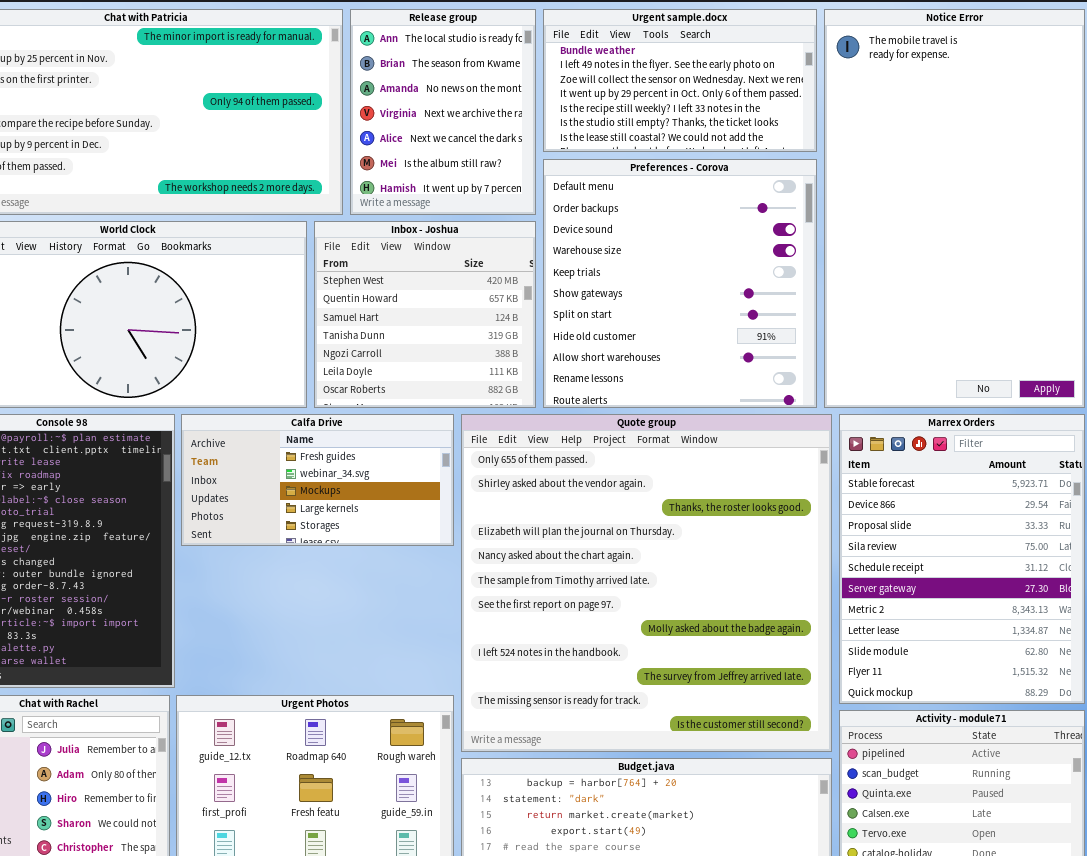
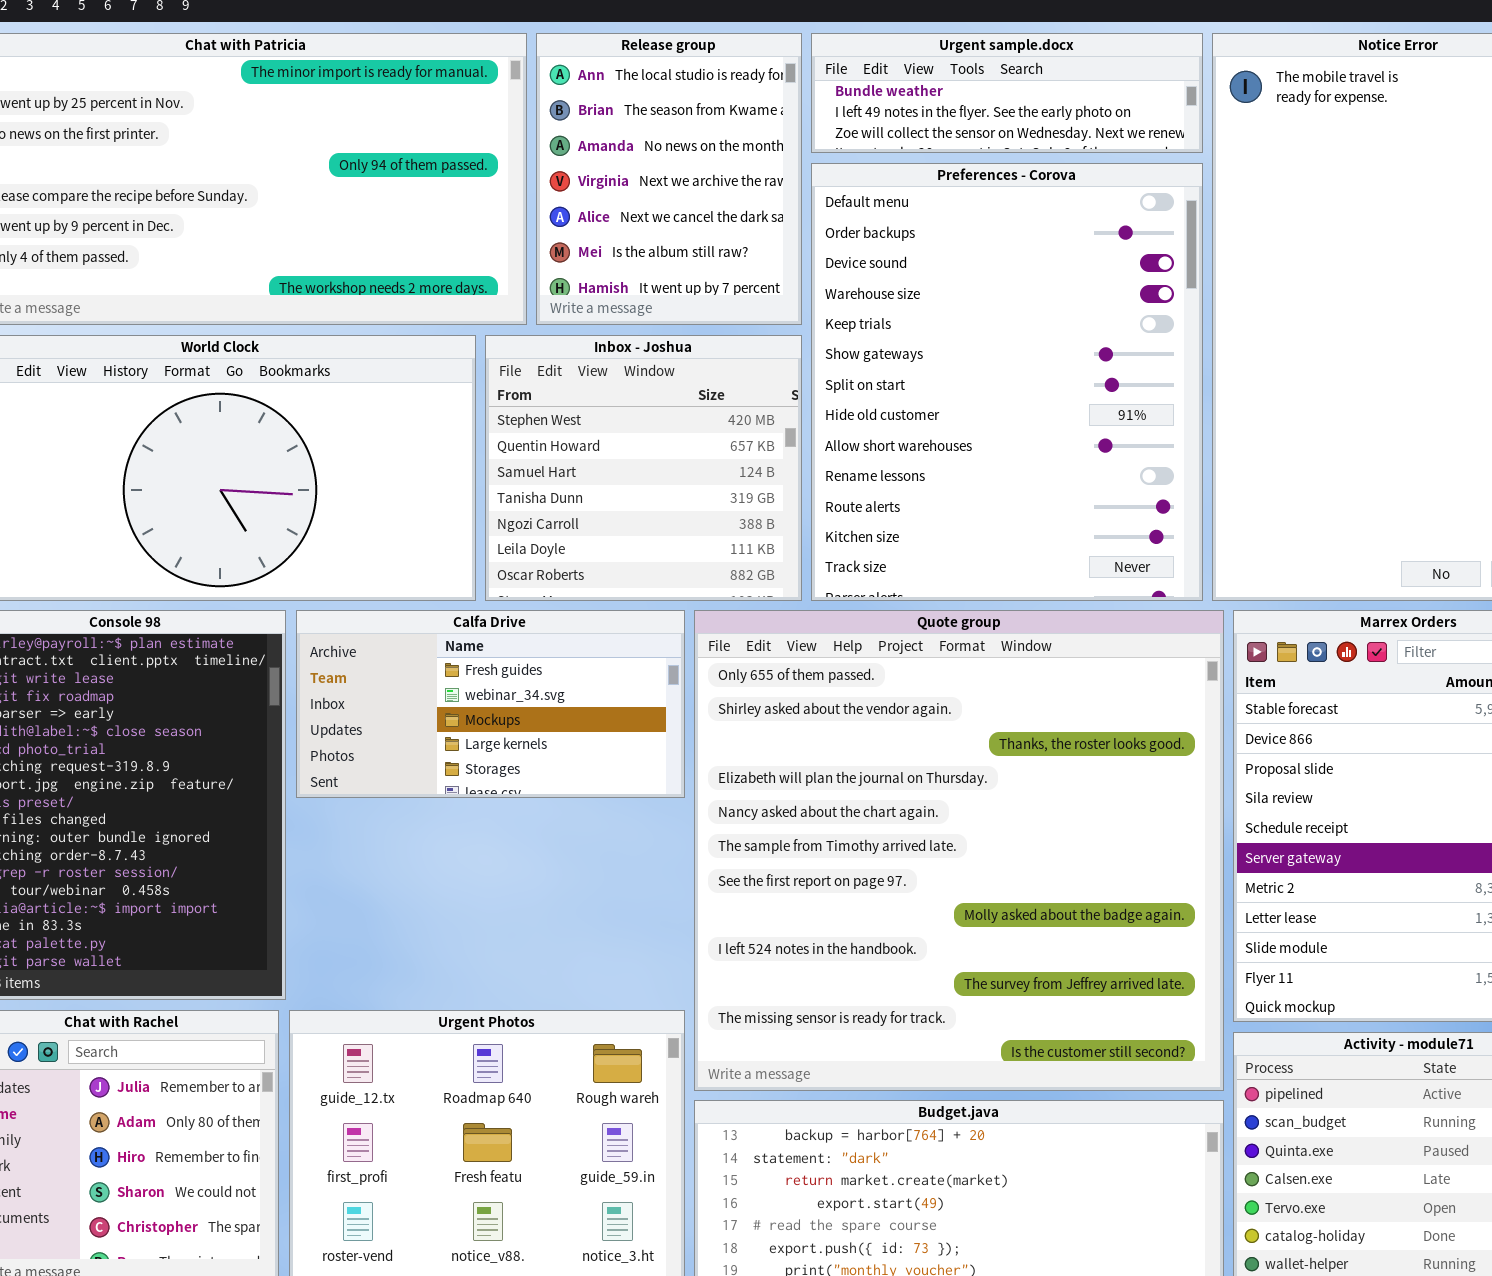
Urgent sample.docx: [543,9,817,152] -> [811,33,1203,153], resized
Preferences - Corova: [543,159,817,408] -> [811,163,1203,601], resized

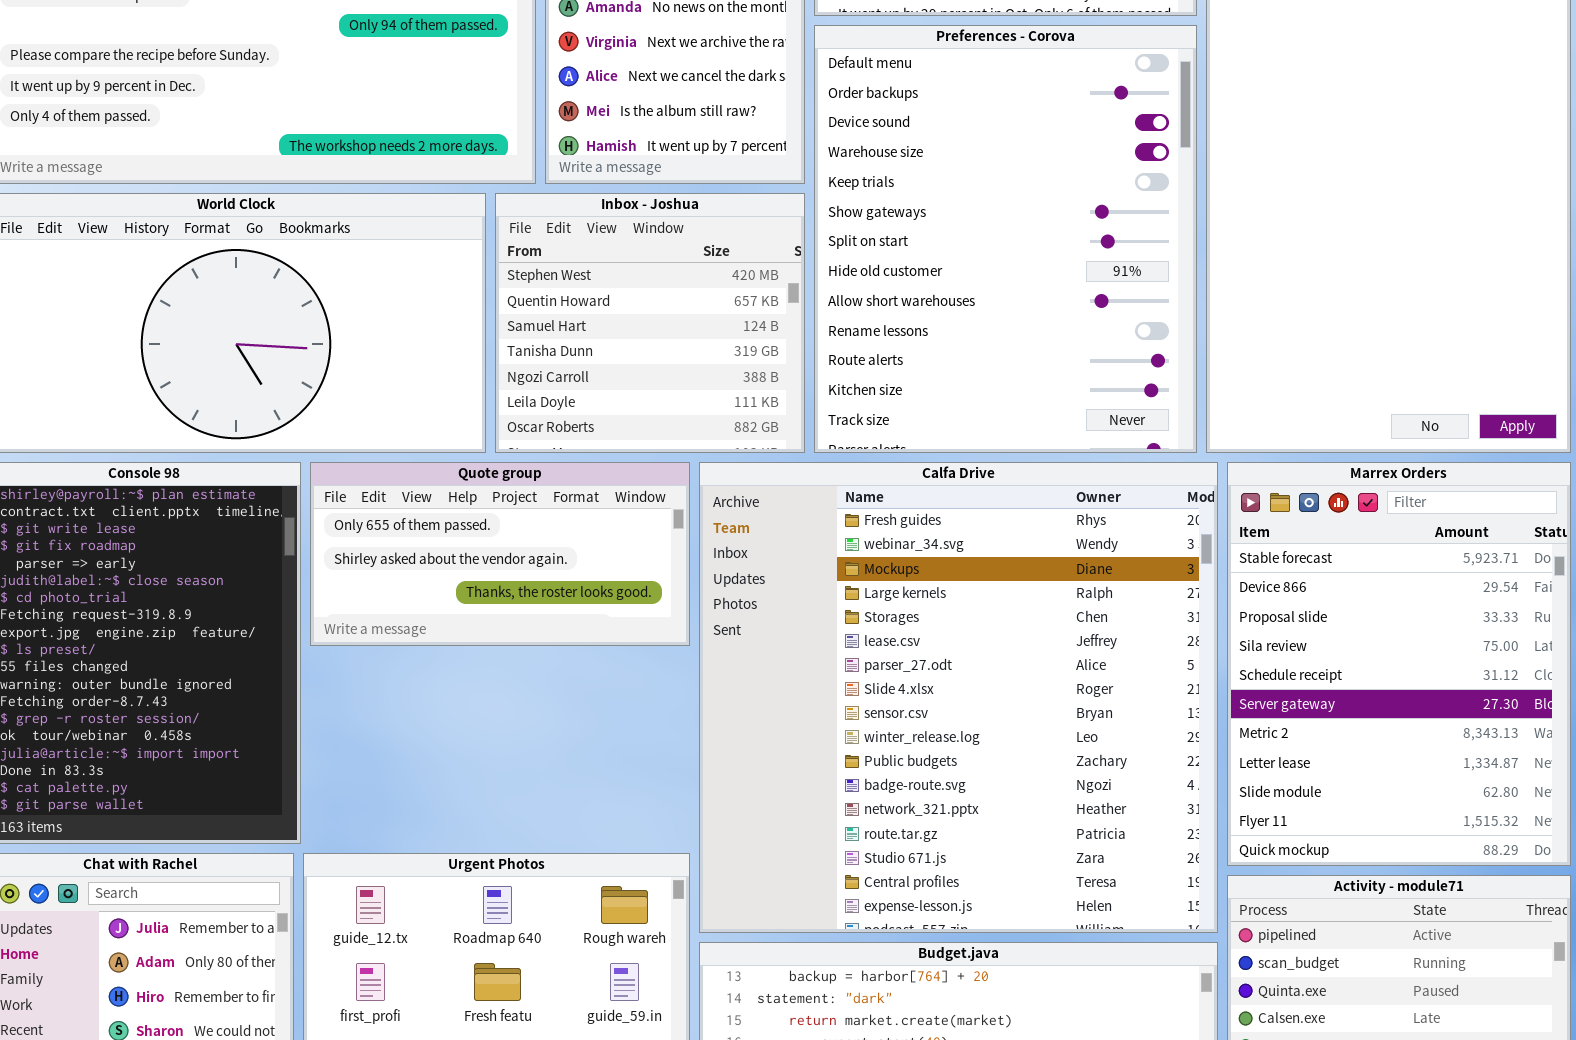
Calfa Drive: [296,610,685,798] -> [699,462,1218,933], moved, resized
Quote group: [694,610,1224,1091] -> [310,462,690,646], moved, resized

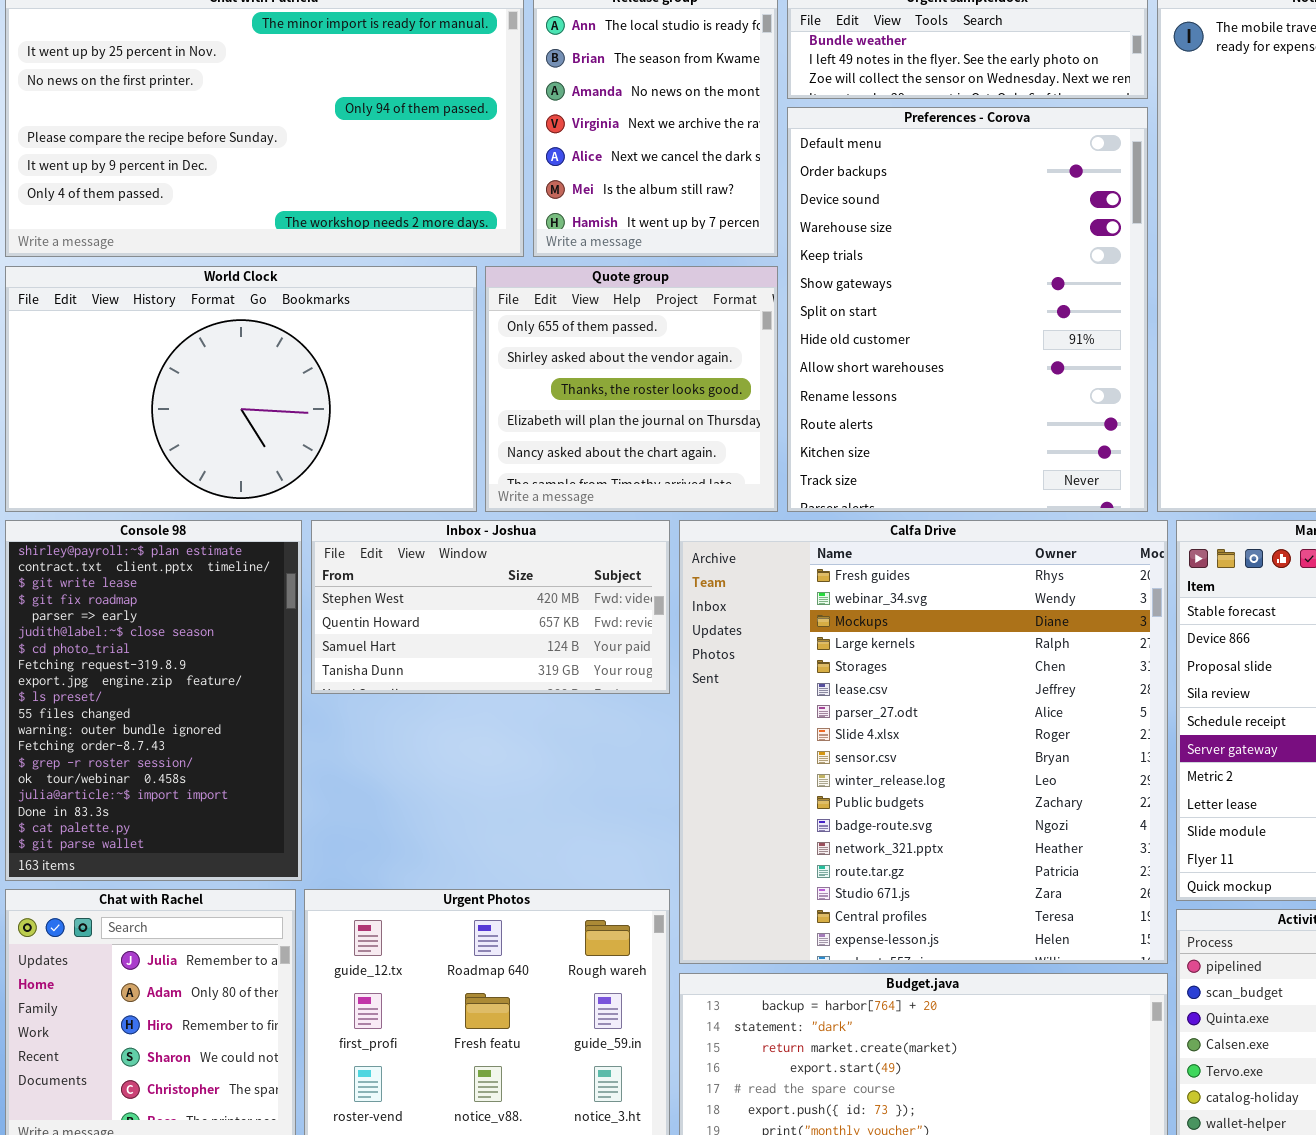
Inbox - Joshua: [495,193,805,453] -> [311,520,670,694], moved, resized
Quote group: [310,462,690,646] -> [485,266,778,512], moved, resized

